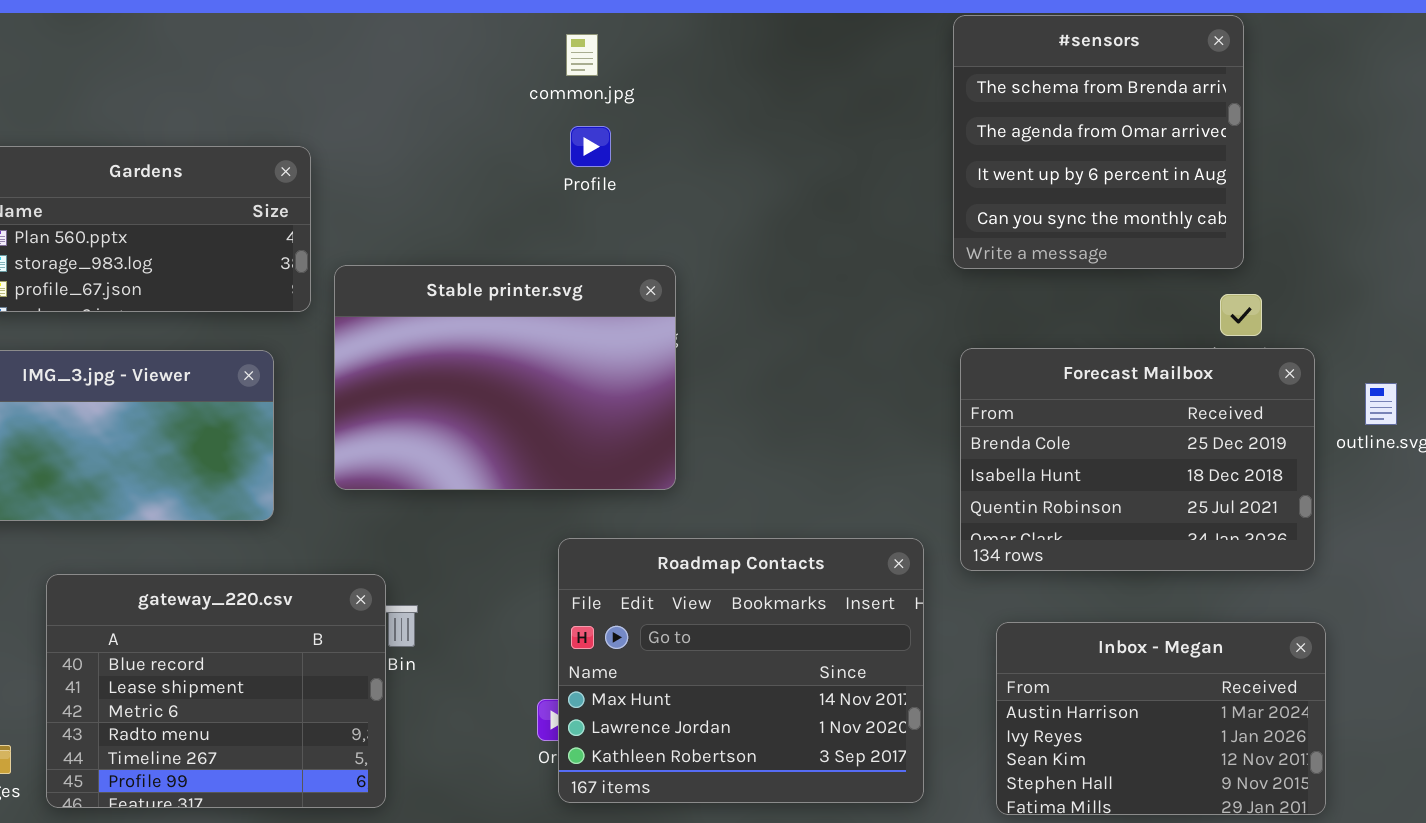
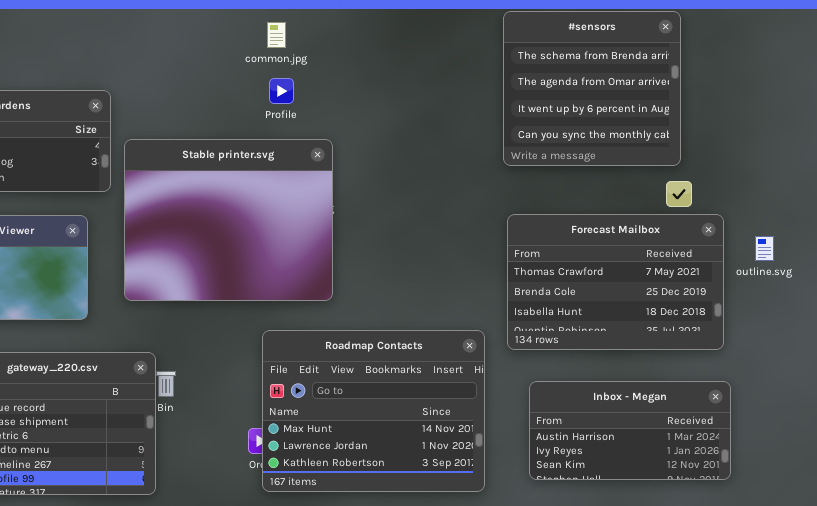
Stable printer.svg: [334,265,676,490] -> [124,139,333,301], resized
Forecast Mailbox: [960,348,1315,571] -> [507,214,724,350], scrolled up 1 row
Inbox - Megan: [996,622,1326,815] -> [529,381,731,480], resized

